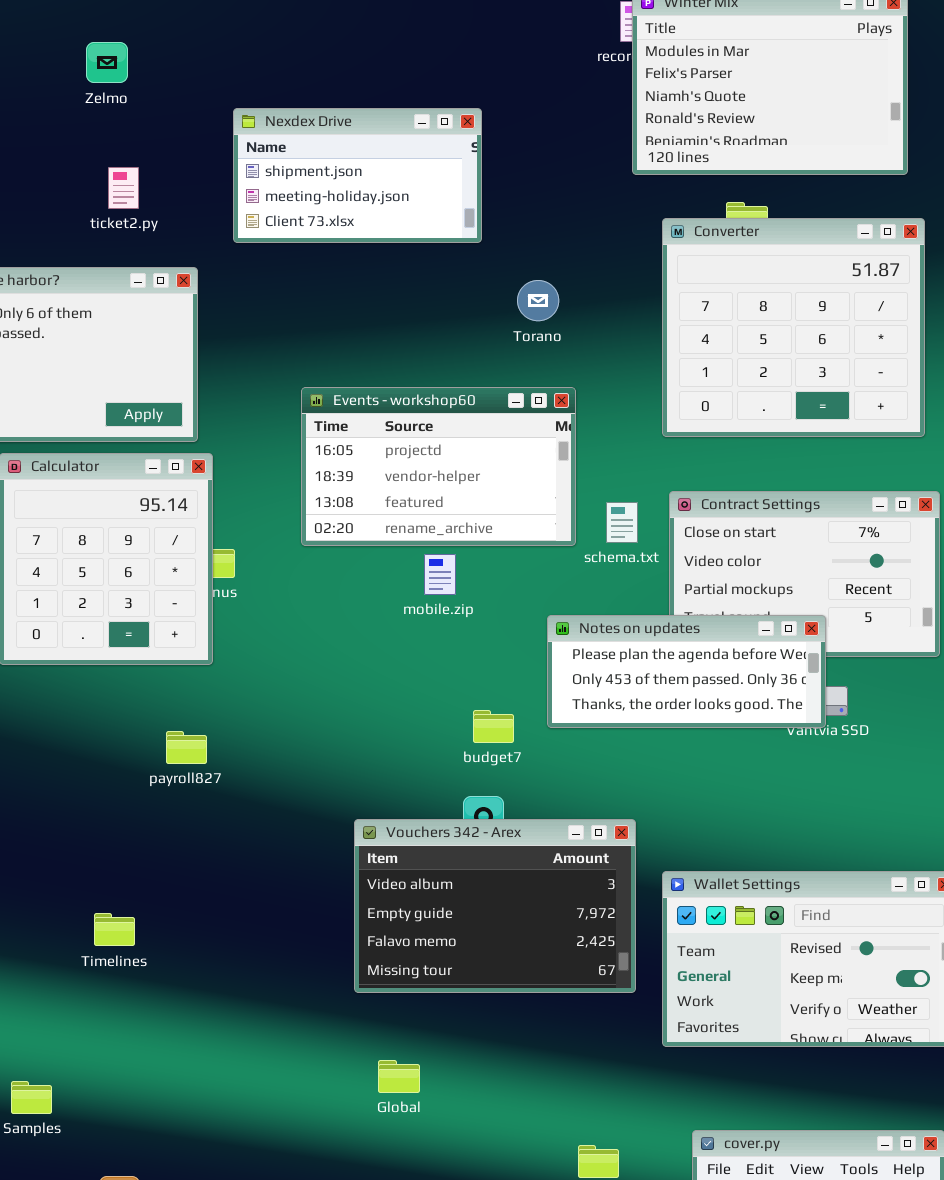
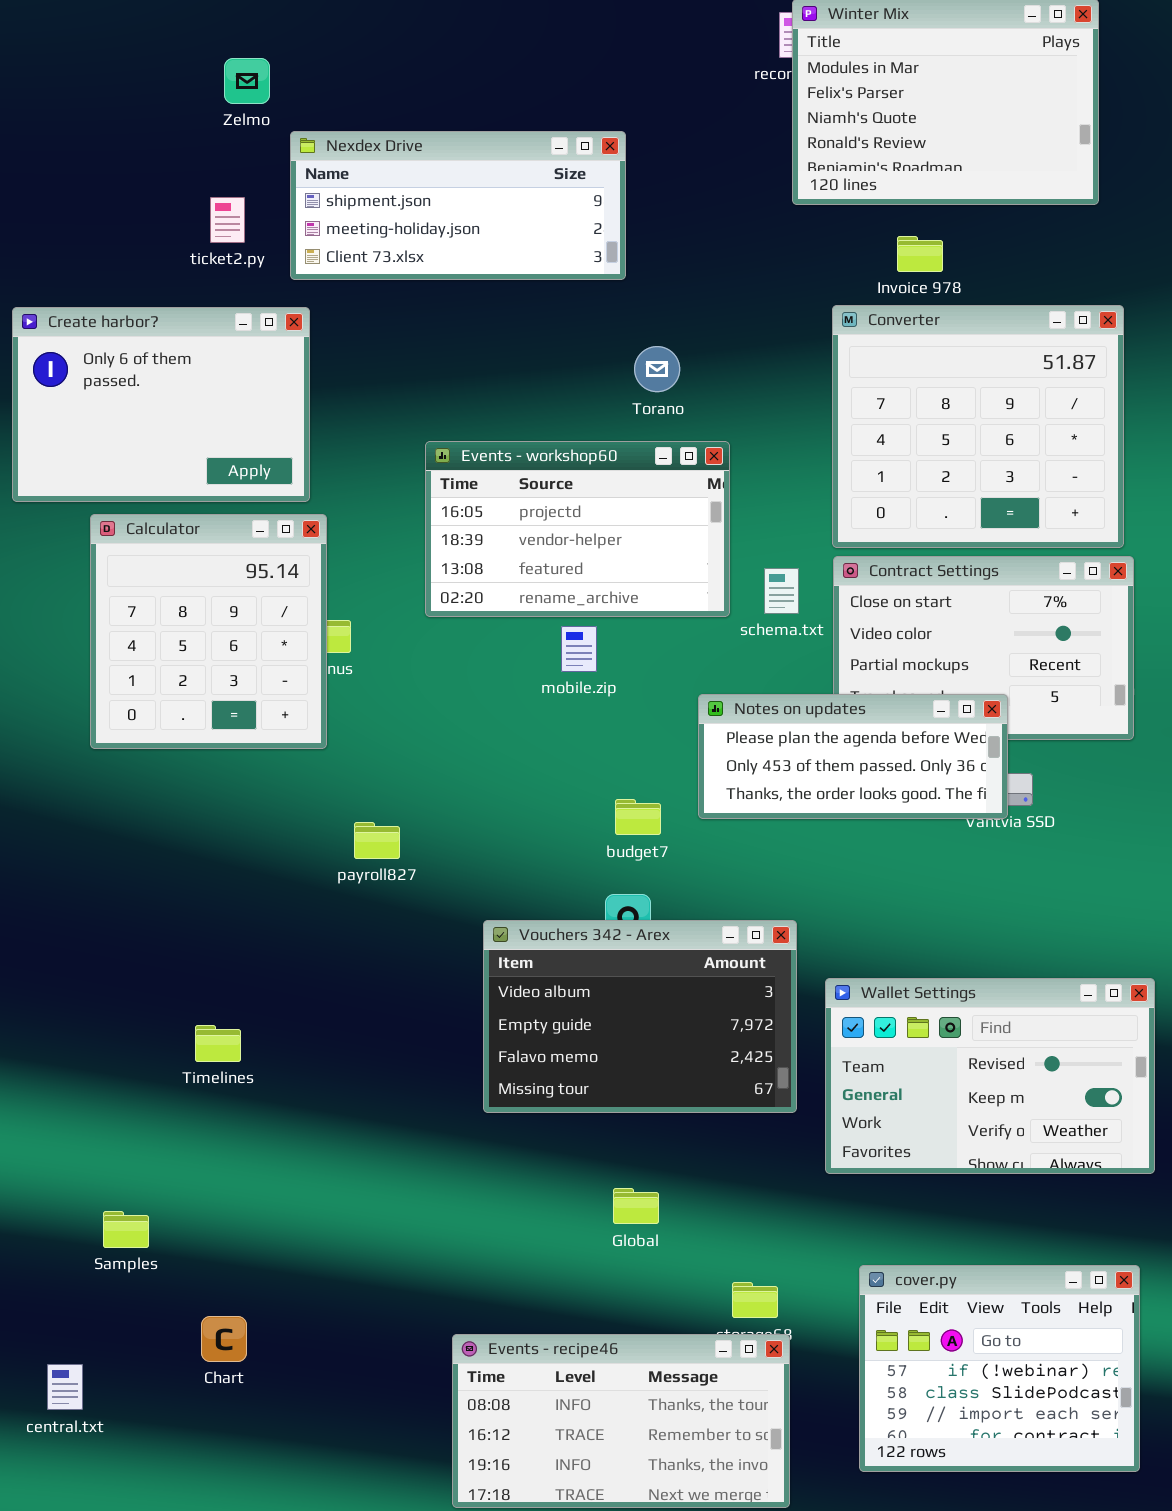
Zelmo: [86,42,128,83] -> [224,58,270,104], moved
Nexdex Drive: [233,108,482,243] -> [290,131,626,280], resized
Converter: [662,218,925,437] -> [832,305,1124,548], moved
Torano: [517,280,559,321] -> [634,346,680,392], moved
payroll827: [166,731,207,764] -> [354,822,400,859], moved
Global: [378,1060,420,1093] -> [613,1188,659,1224], moved

